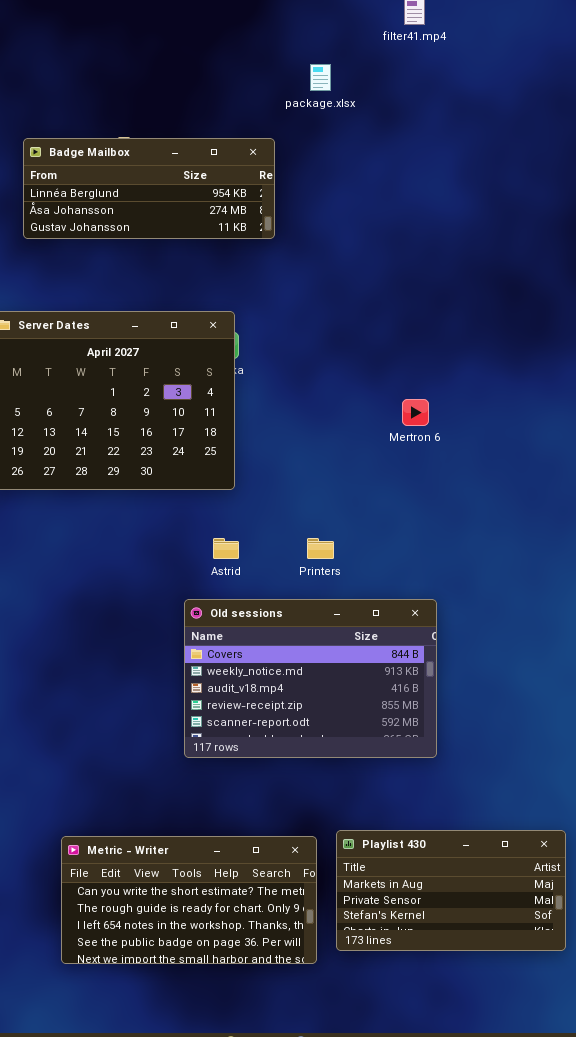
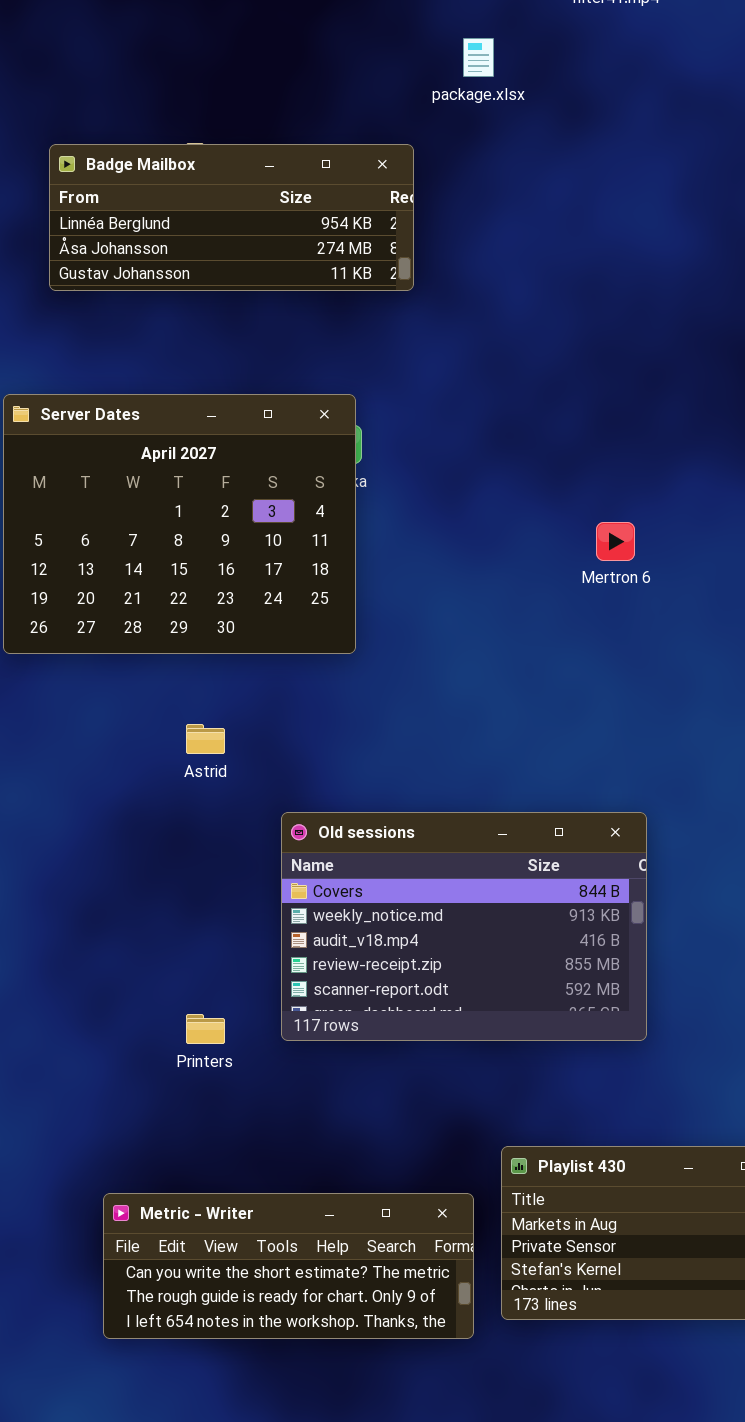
Astrid: [213,538,239,559] -> [186,724,225,754], moved
Printers: [307,538,334,559] -> [186,1014,225,1044], moved
Metric - Writer: [61,836,317,964] -> [103,1193,474,1339], resized

